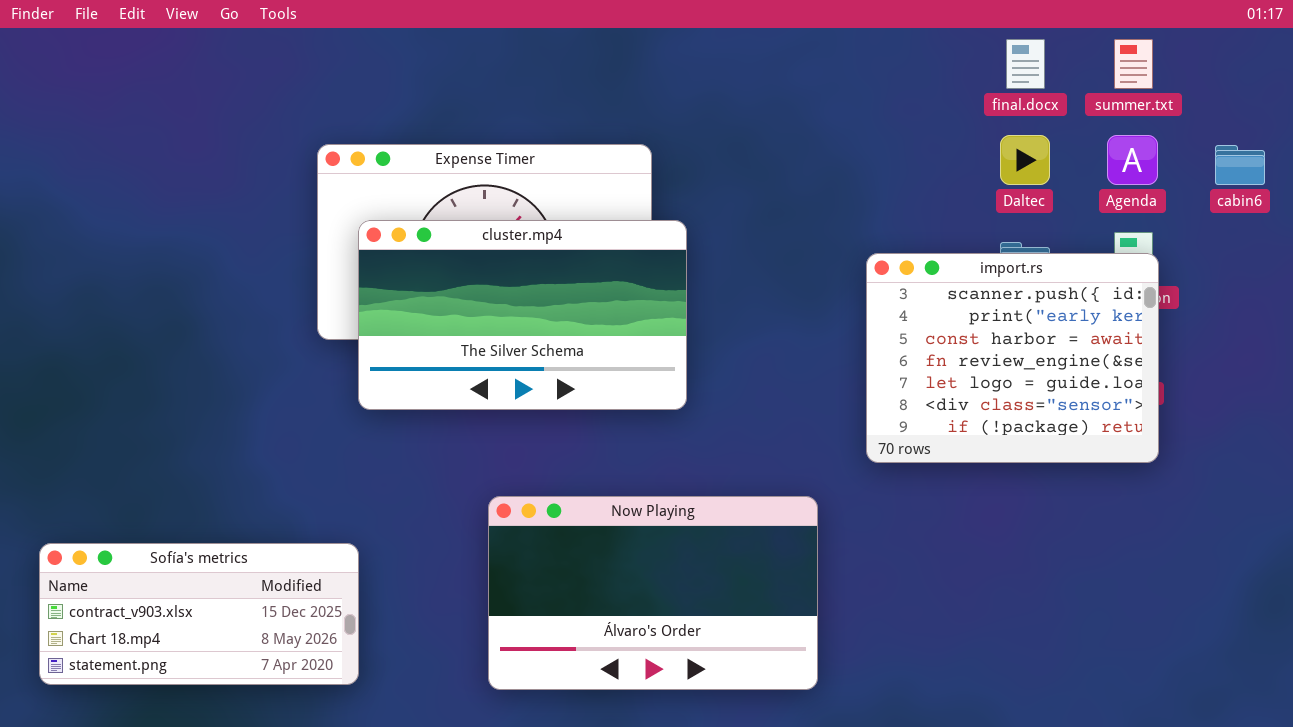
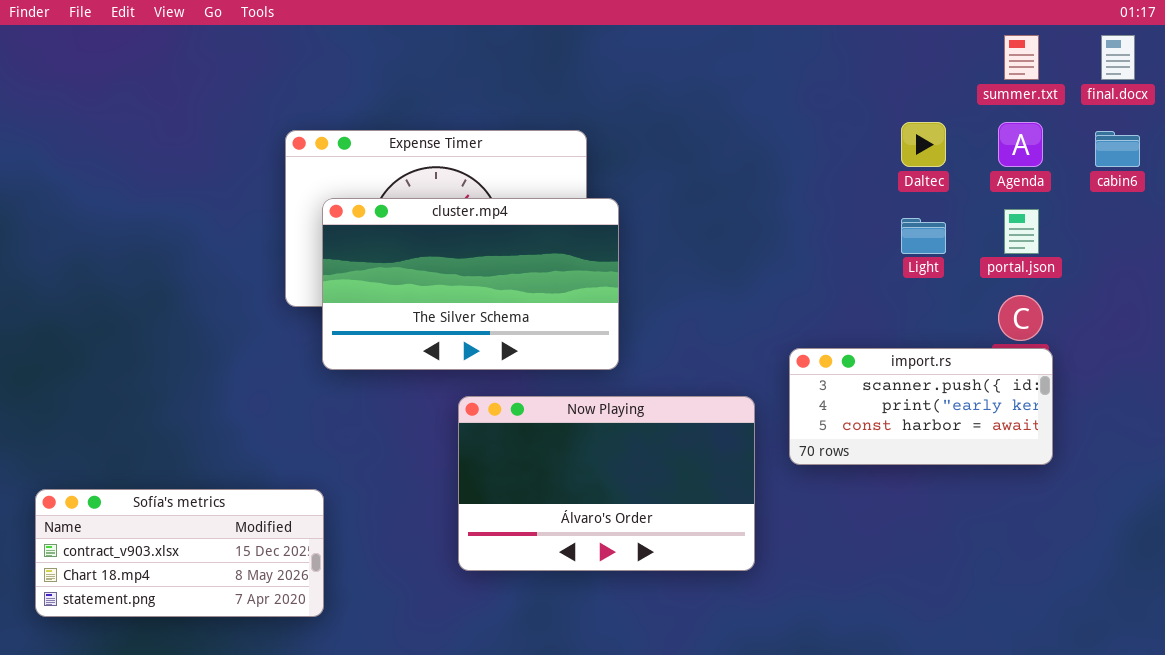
final.docx: [1006,39,1045,89] -> [1101,35,1135,80], moved
import.rs: [866,253,1159,463] -> [789,348,1053,465], moved, resized
Now Playing: [488,496,818,690] -> [458,396,755,571], moved

